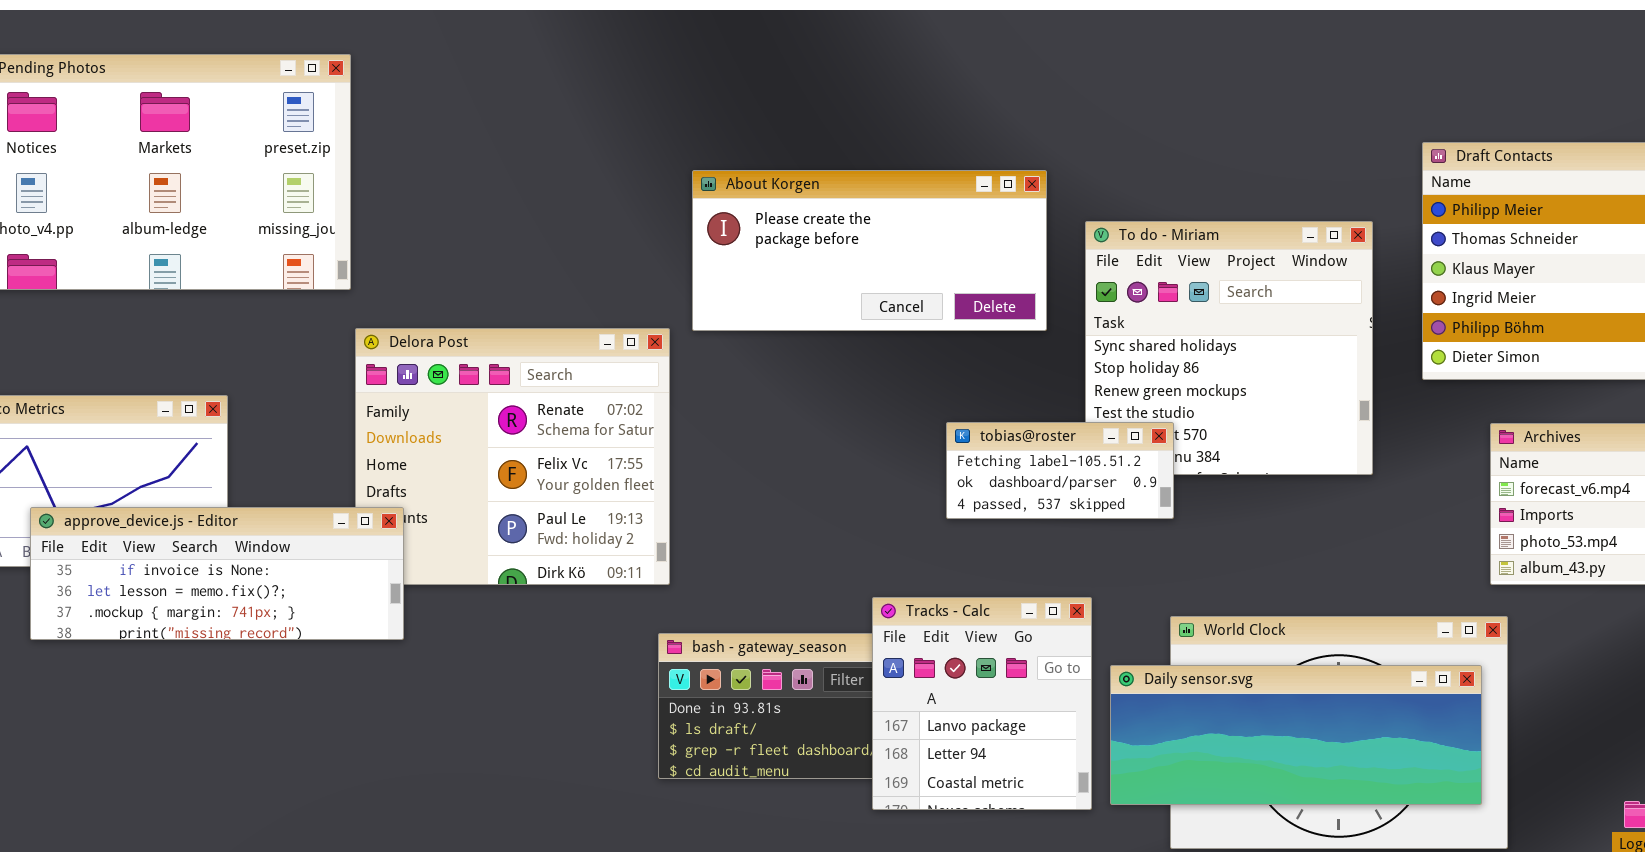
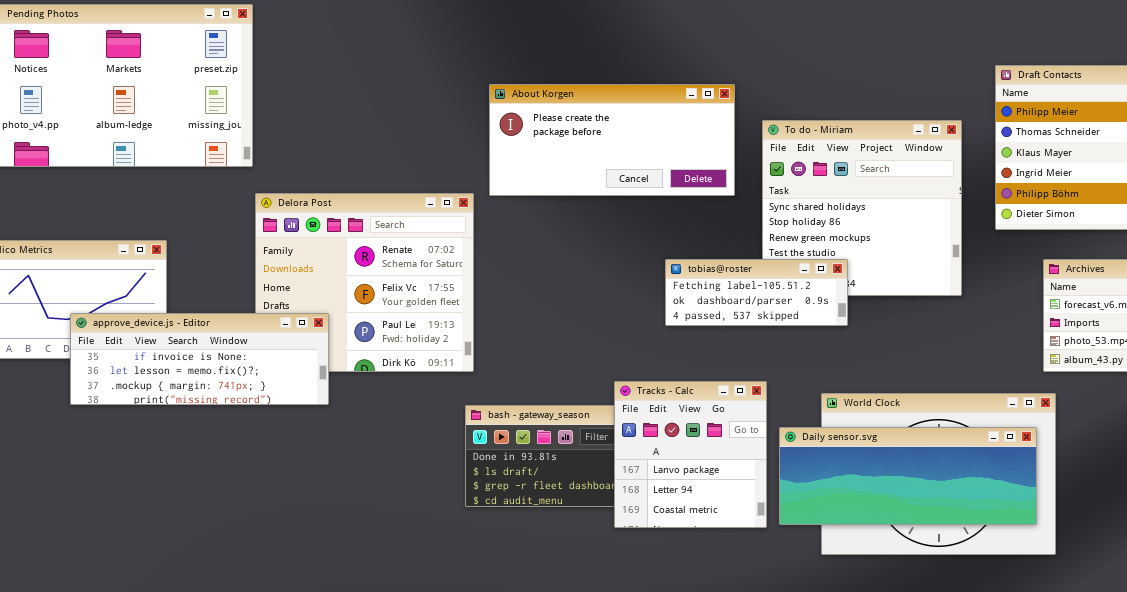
tobias@roster: [946,422,1174,519] -> [665,259,848,326], resized
approve_device.js - Editor: [30,507,404,640] -> [70,313,329,405], moved

